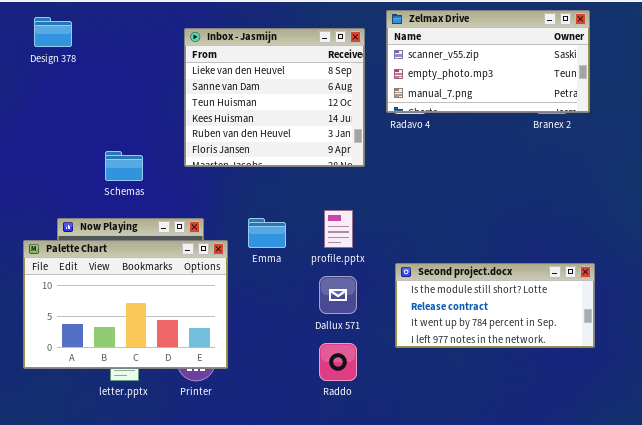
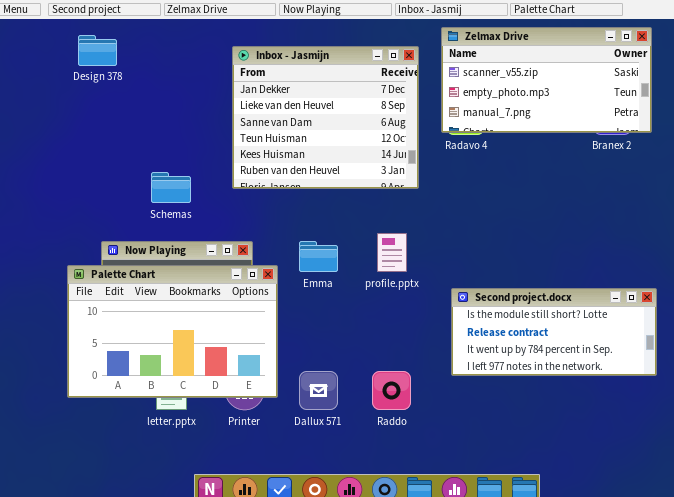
Inbox - Jasmijn: [184,28,365,167] -> [232,46,419,189], scrolled up 1 row
Dallux 571: [319,276,357,314] -> [299,371,338,410], moved

